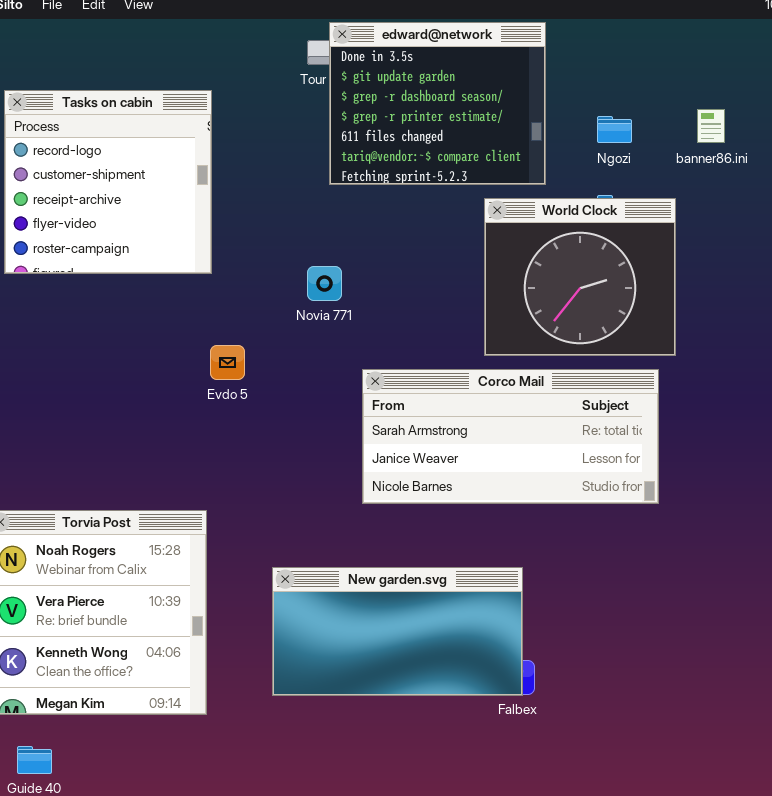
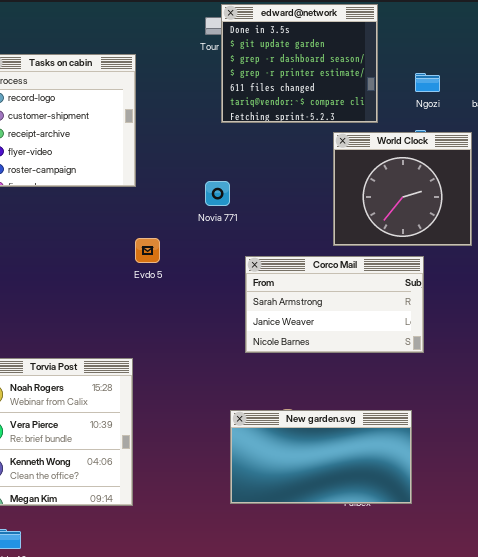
Corco Mail: [362,369,659,504] -> [245,256,424,353], resized
New garden.svg: [272,567,523,696] -> [230,410,412,504], moved

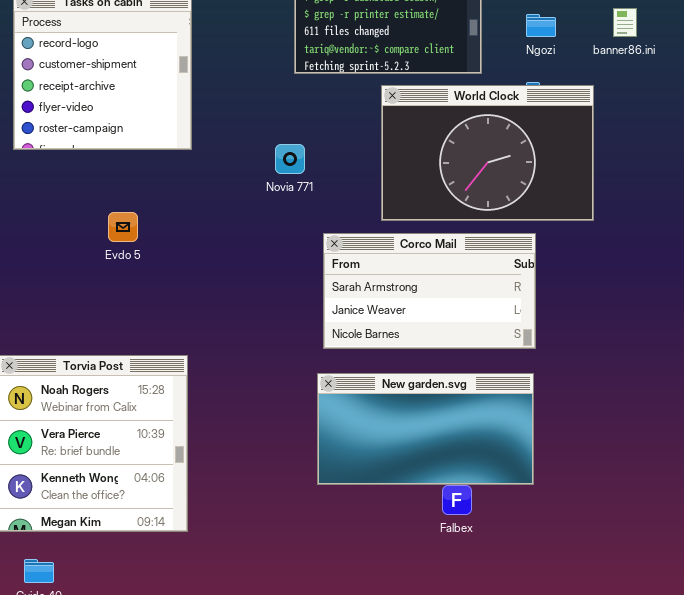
World Clock: [333,132,472,246] -> [381,85,594,221], resized
Evdo 5: [135,238,160,263] -> [108,212,138,242], moved
New garden.svg: [230,410,412,504] -> [317,373,534,485], moved

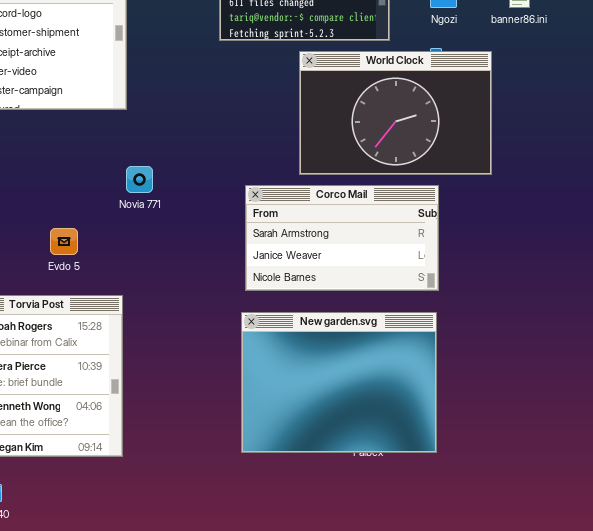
Novia 771: [275,144,305,174] -> [126,166,153,193], moved
Evdo 5: [108,212,138,242] -> [50,228,78,255], moved
New garden.svg: [317,373,534,485] -> [241,312,437,453], resized

